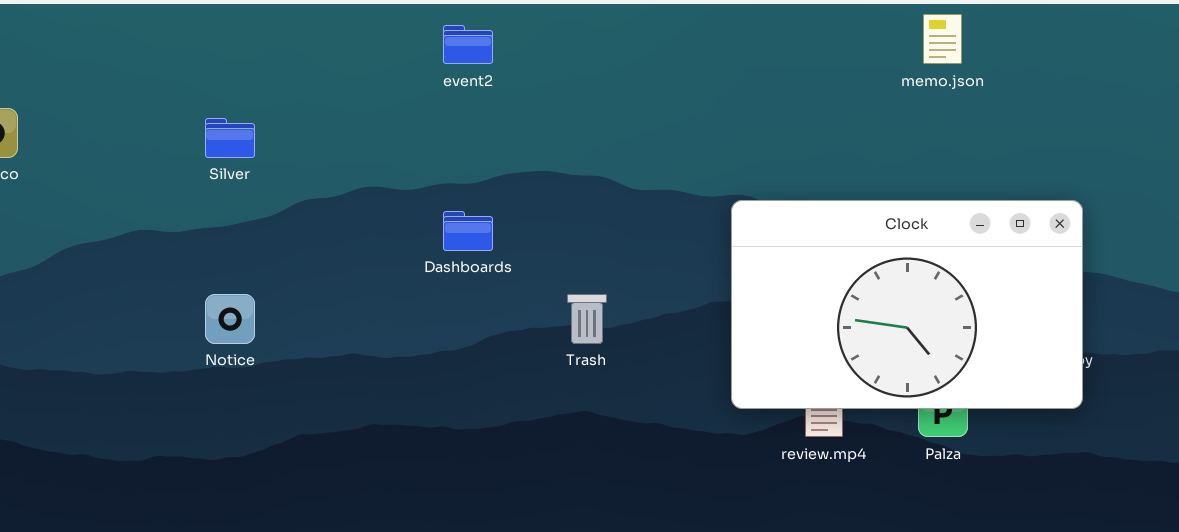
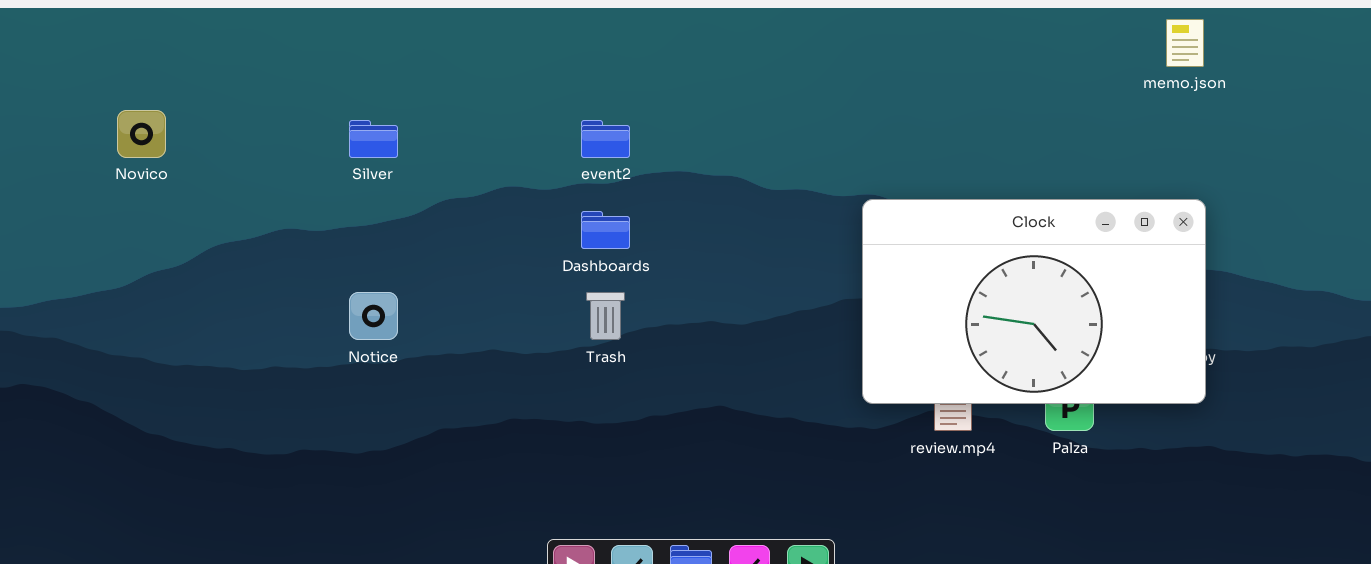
memo.json: [923,14,962,64] -> [1166,19,1204,67], moved
event2: [443,25,493,64] -> [581,120,630,158], moved
Trash: [567,294,607,344] -> [586,292,625,340], moved

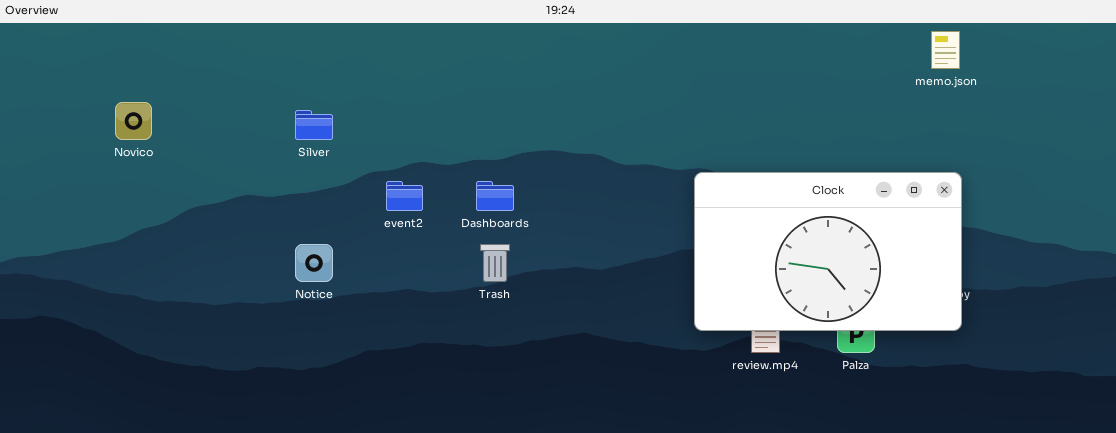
event2: [581,120,630,158] -> [386,181,423,211], moved

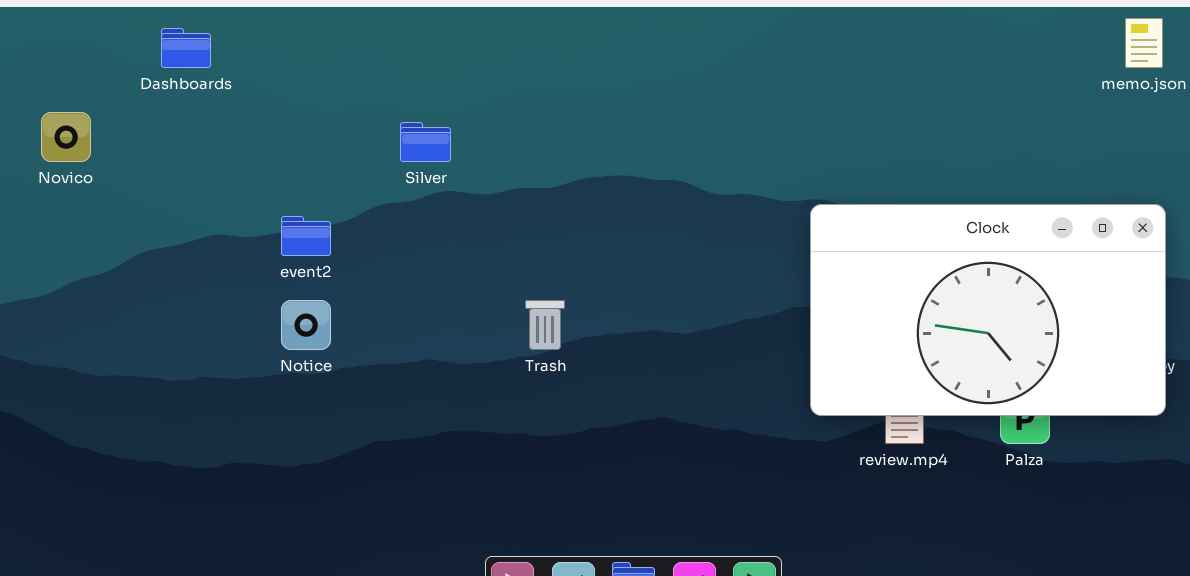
Silver: [295,110,333,140] -> [400,122,451,162], moved
event2: [386,181,423,211] -> [281,216,331,256], moved
Dashboards: [476,181,514,211] -> [161,28,211,68], moved

